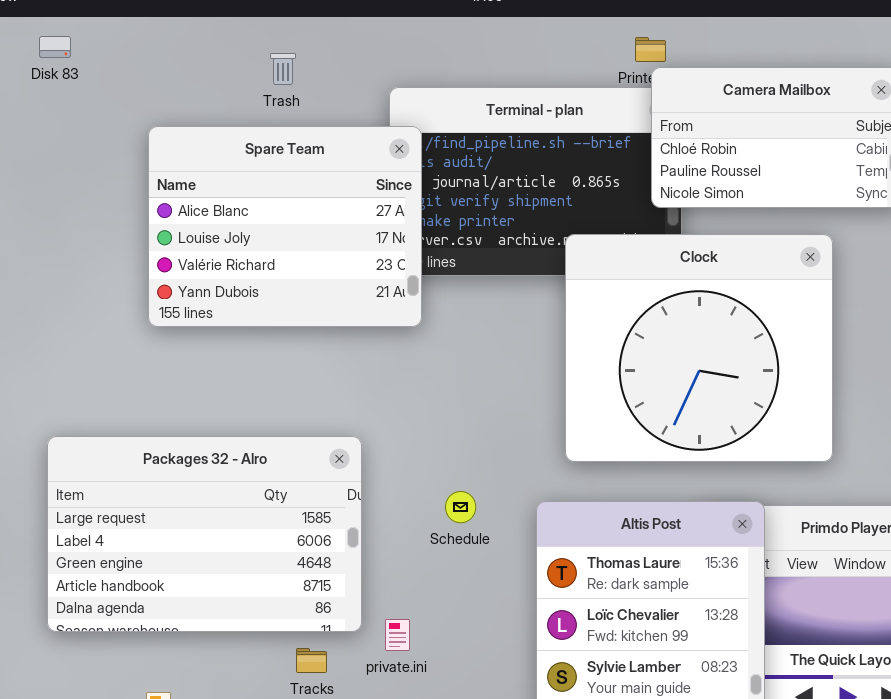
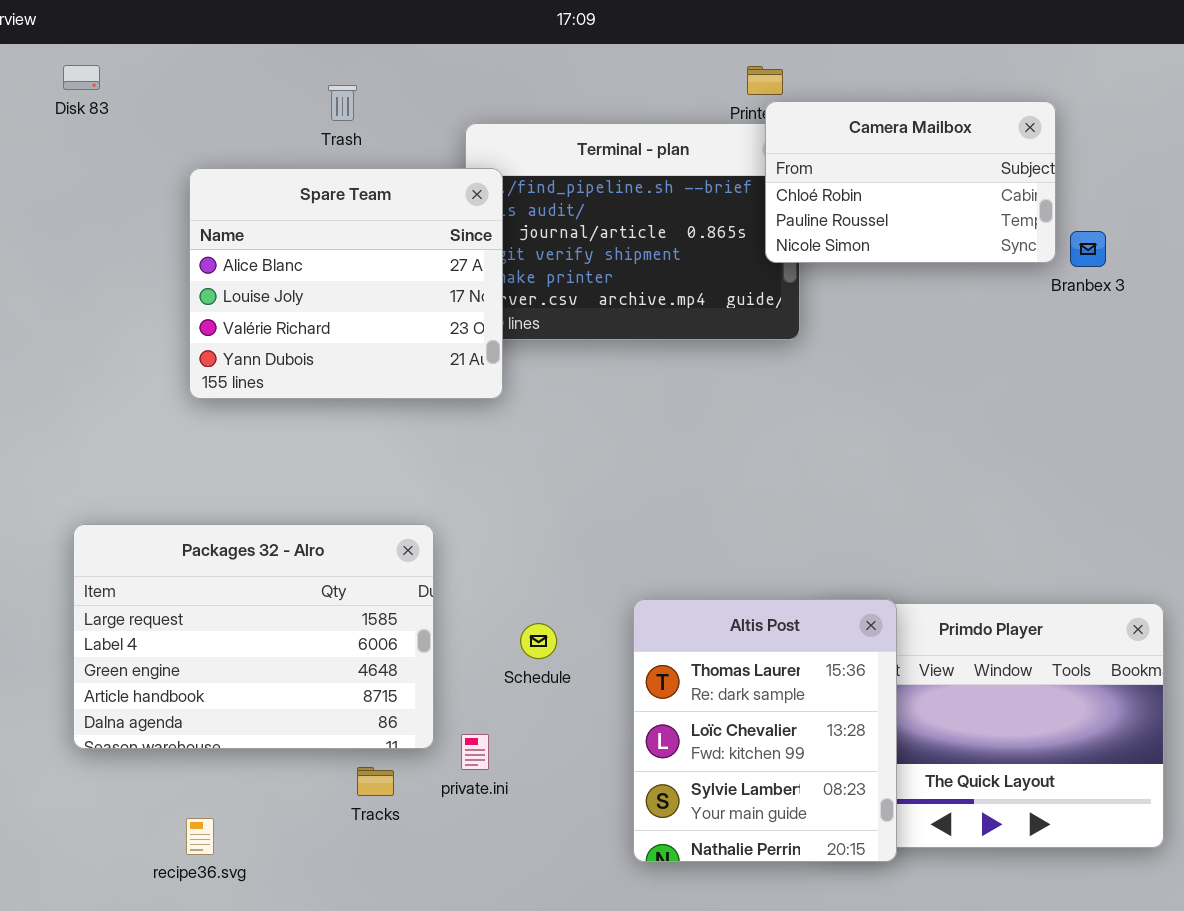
Clock: [565,234,833,462] -> none, closed
Schedule: [445,491,476,523] -> [520,623,557,659], moved

